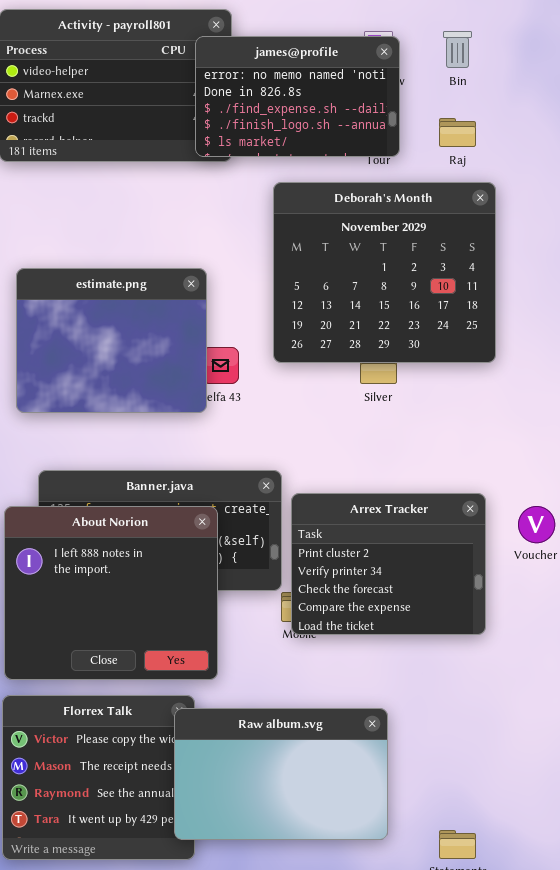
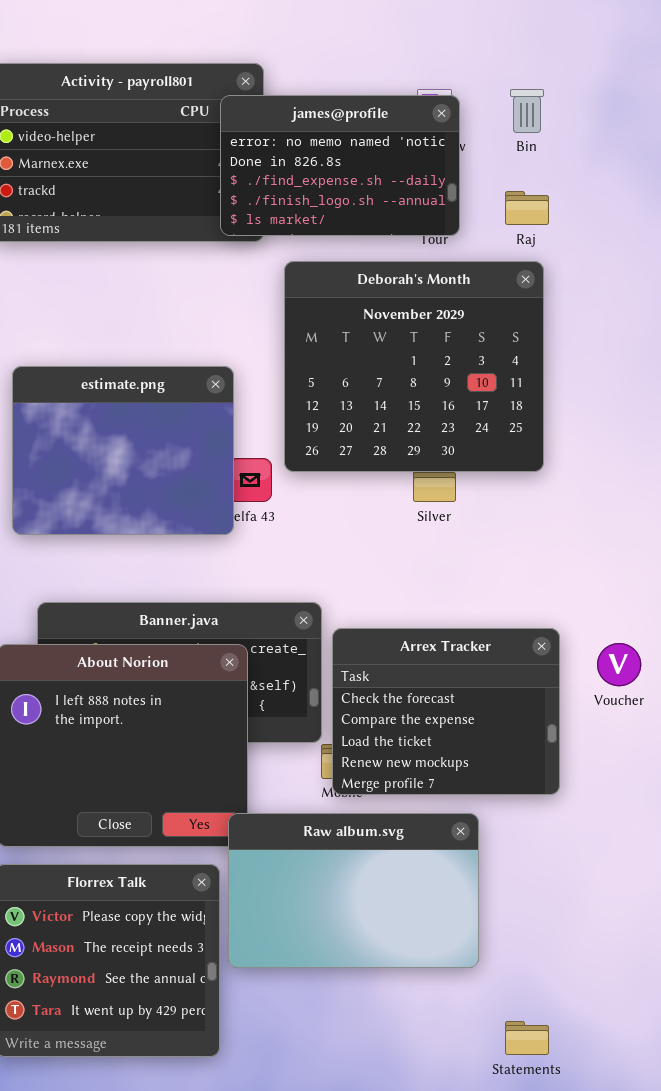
Deborah's Month: [273,182,496,363] -> [284,261,544,472], moved
Arrex Tracker: [291,493,486,635] -> [332,628,560,795], scrolled down 2 rows
Raw album.svg: [174,708,388,840] -> [228,813,479,968], moved

